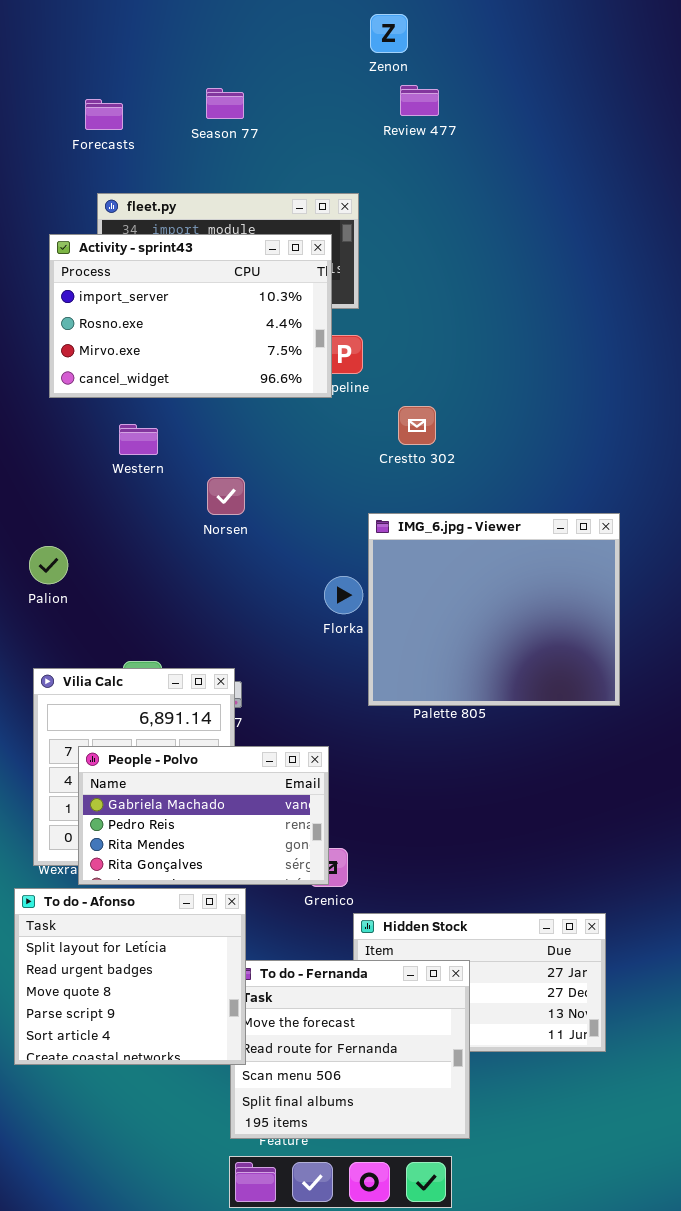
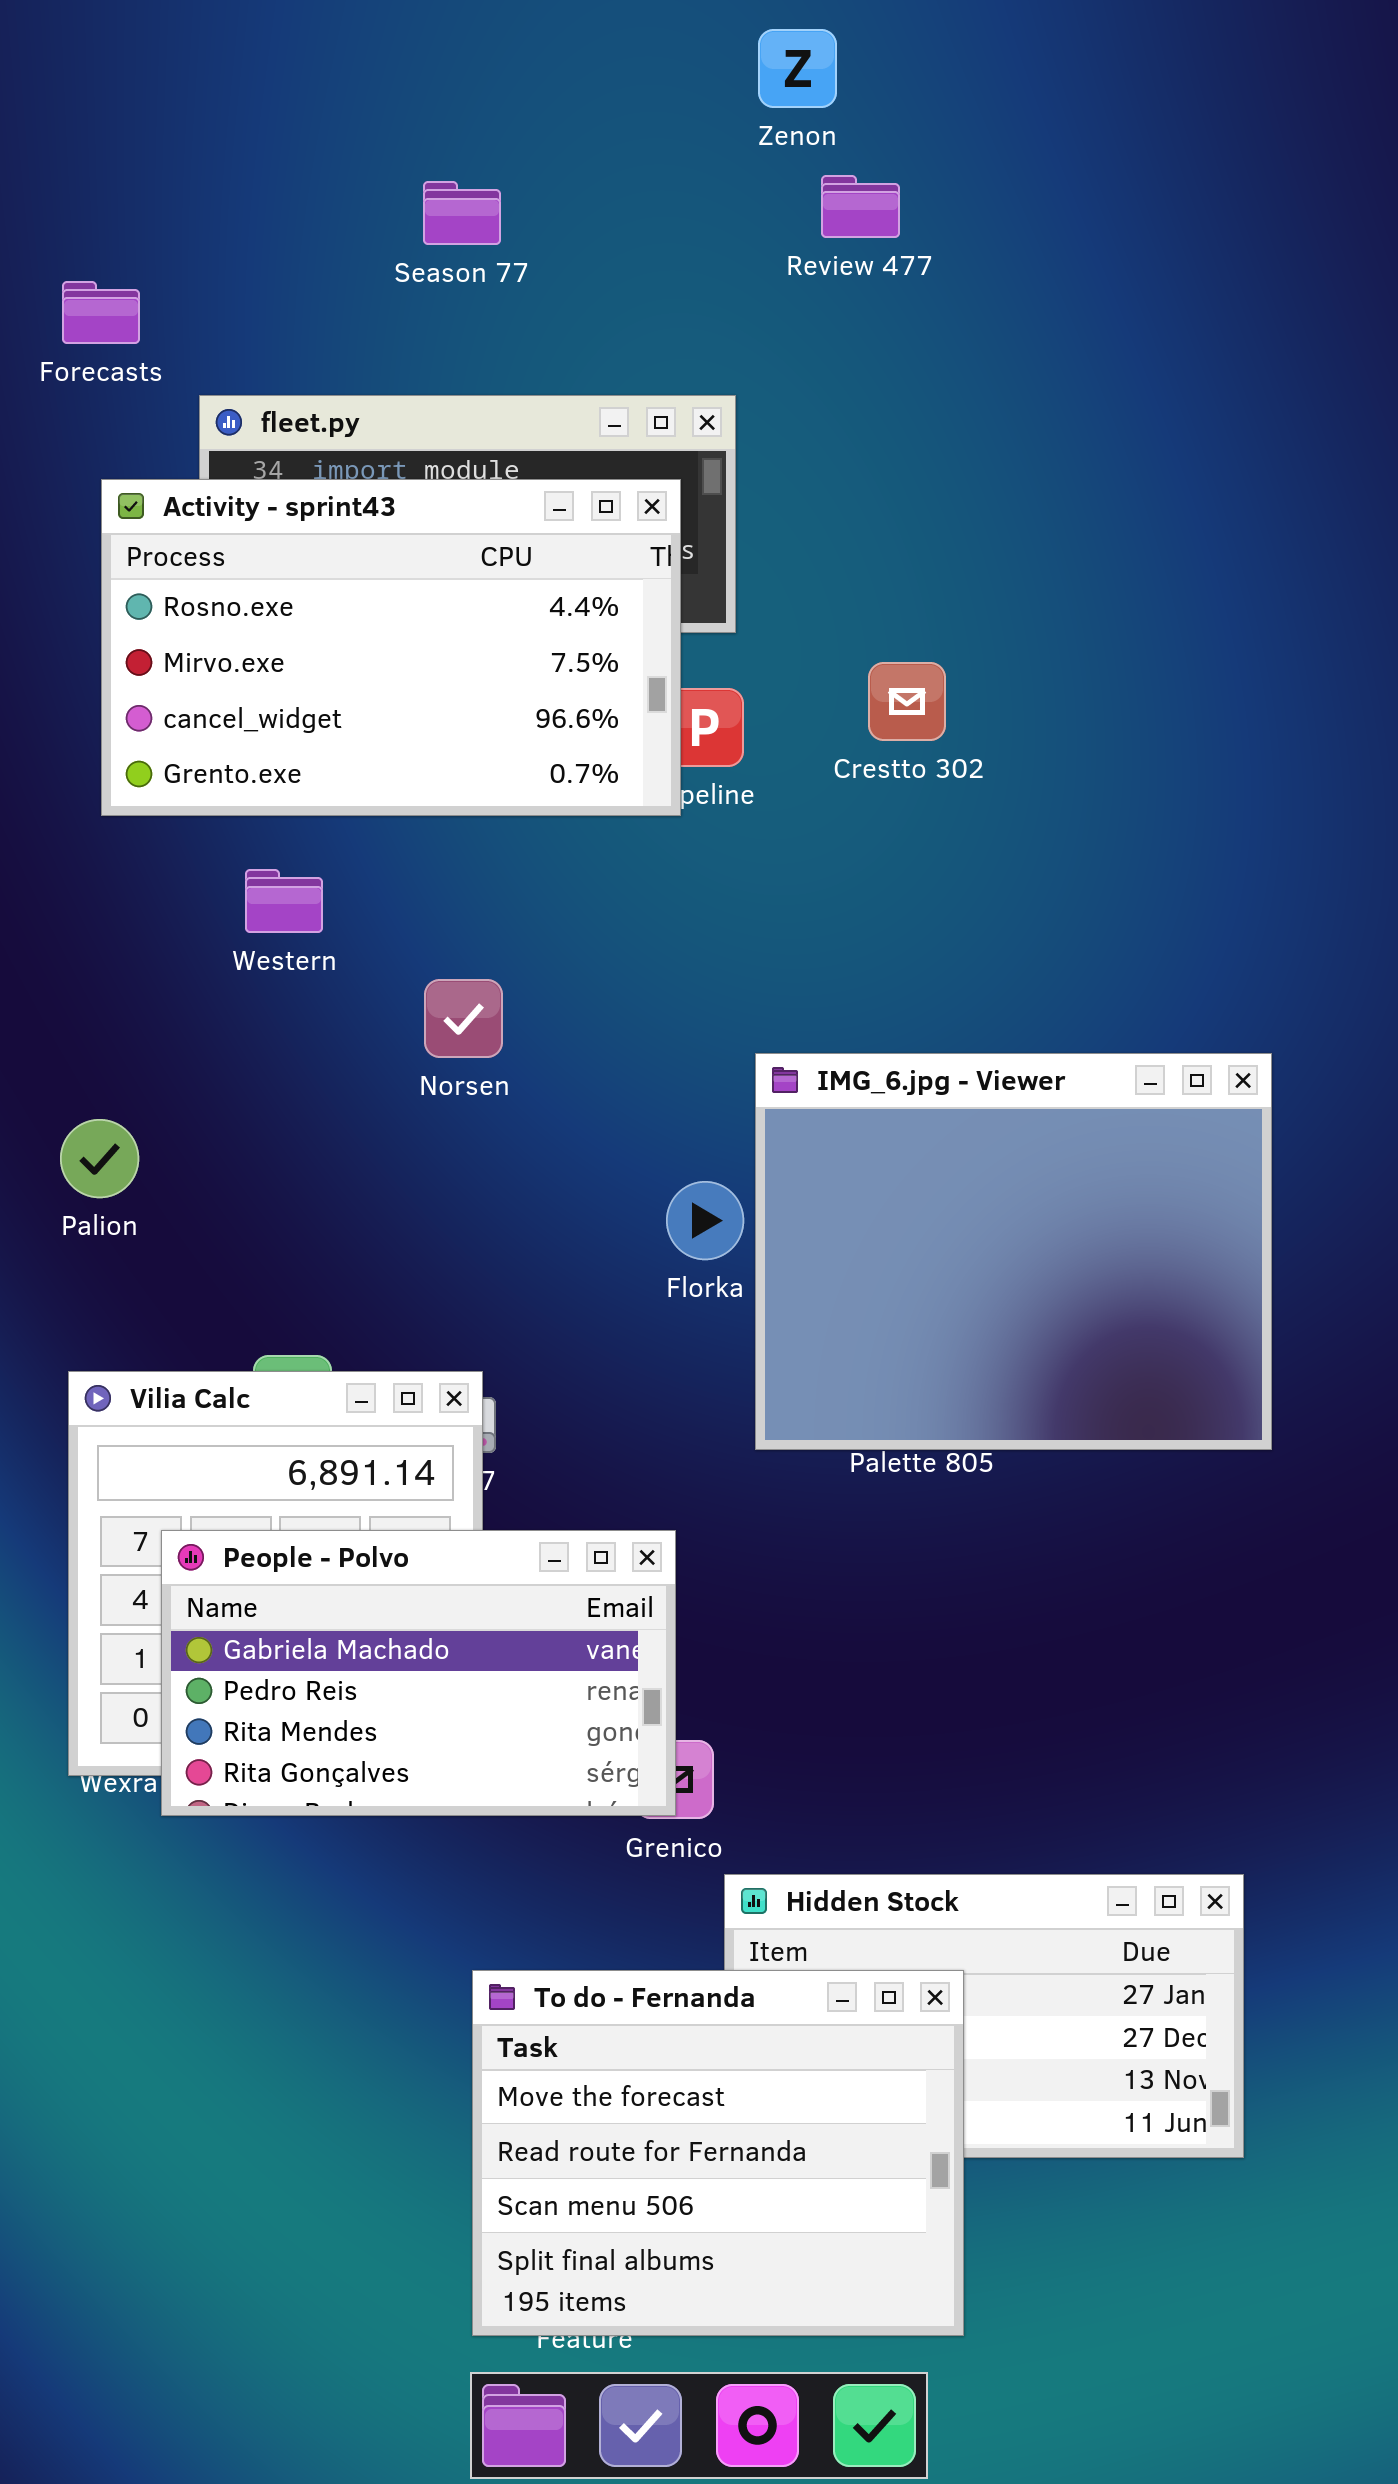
Forecasts: [85,99,123,130] -> [62,281,140,344], moved
Activity - sprint43: [49,234,332,398] -> [101,479,681,816], scrolled down 1 row
Crestto 302: [398,406,436,445] -> [868,662,946,741], moved
To do - Afonso: [14,888,246,1065] -> none, closed

